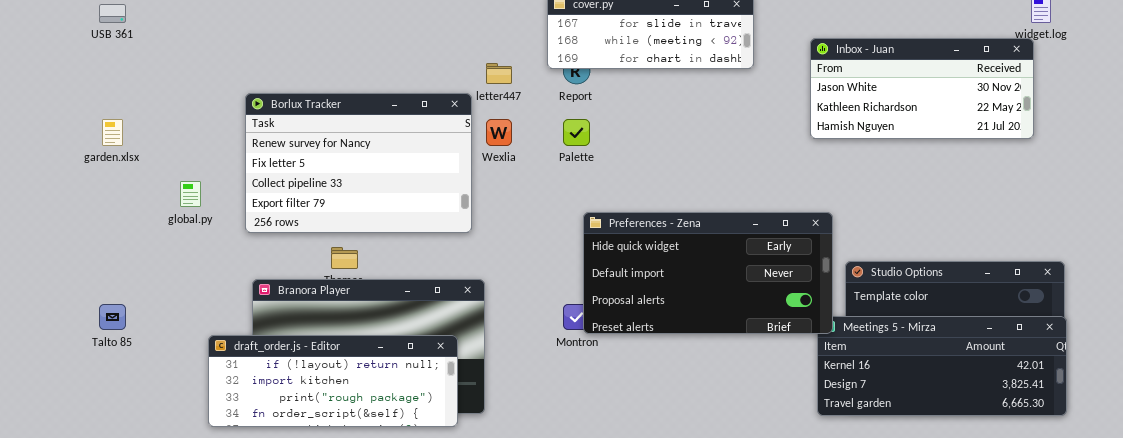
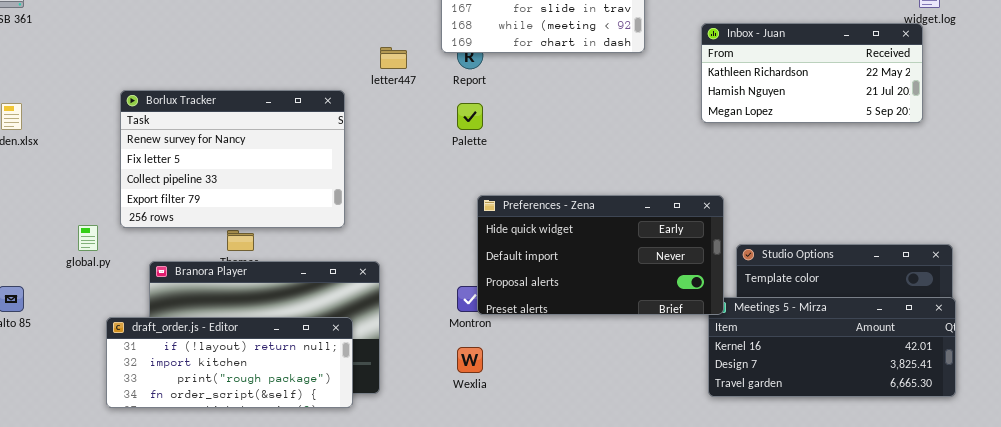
Inbox - Juan: [810,38,1034,139] -> [701,23,923,123], scrolled down 1 row
Borlux Tracker: [245,93,472,233] -> [120,90,345,228], moved
Wexlia: [486,119,512,146] -> [457,347,483,373], moved
global.py: [180,181,201,207] -> [78,225,98,251], moved

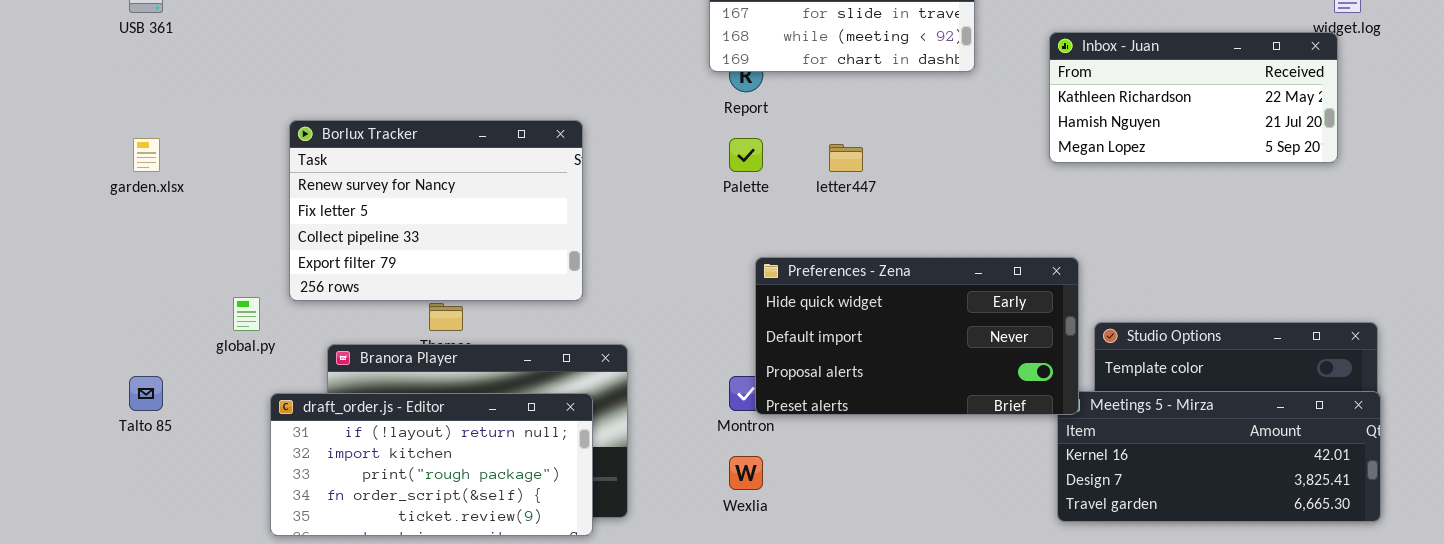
letter447: [380,47,407,69] -> [829,144,863,172], moved
draft_order.js - Editor: [106,317,353,408] -> [270,393,593,536], resized

